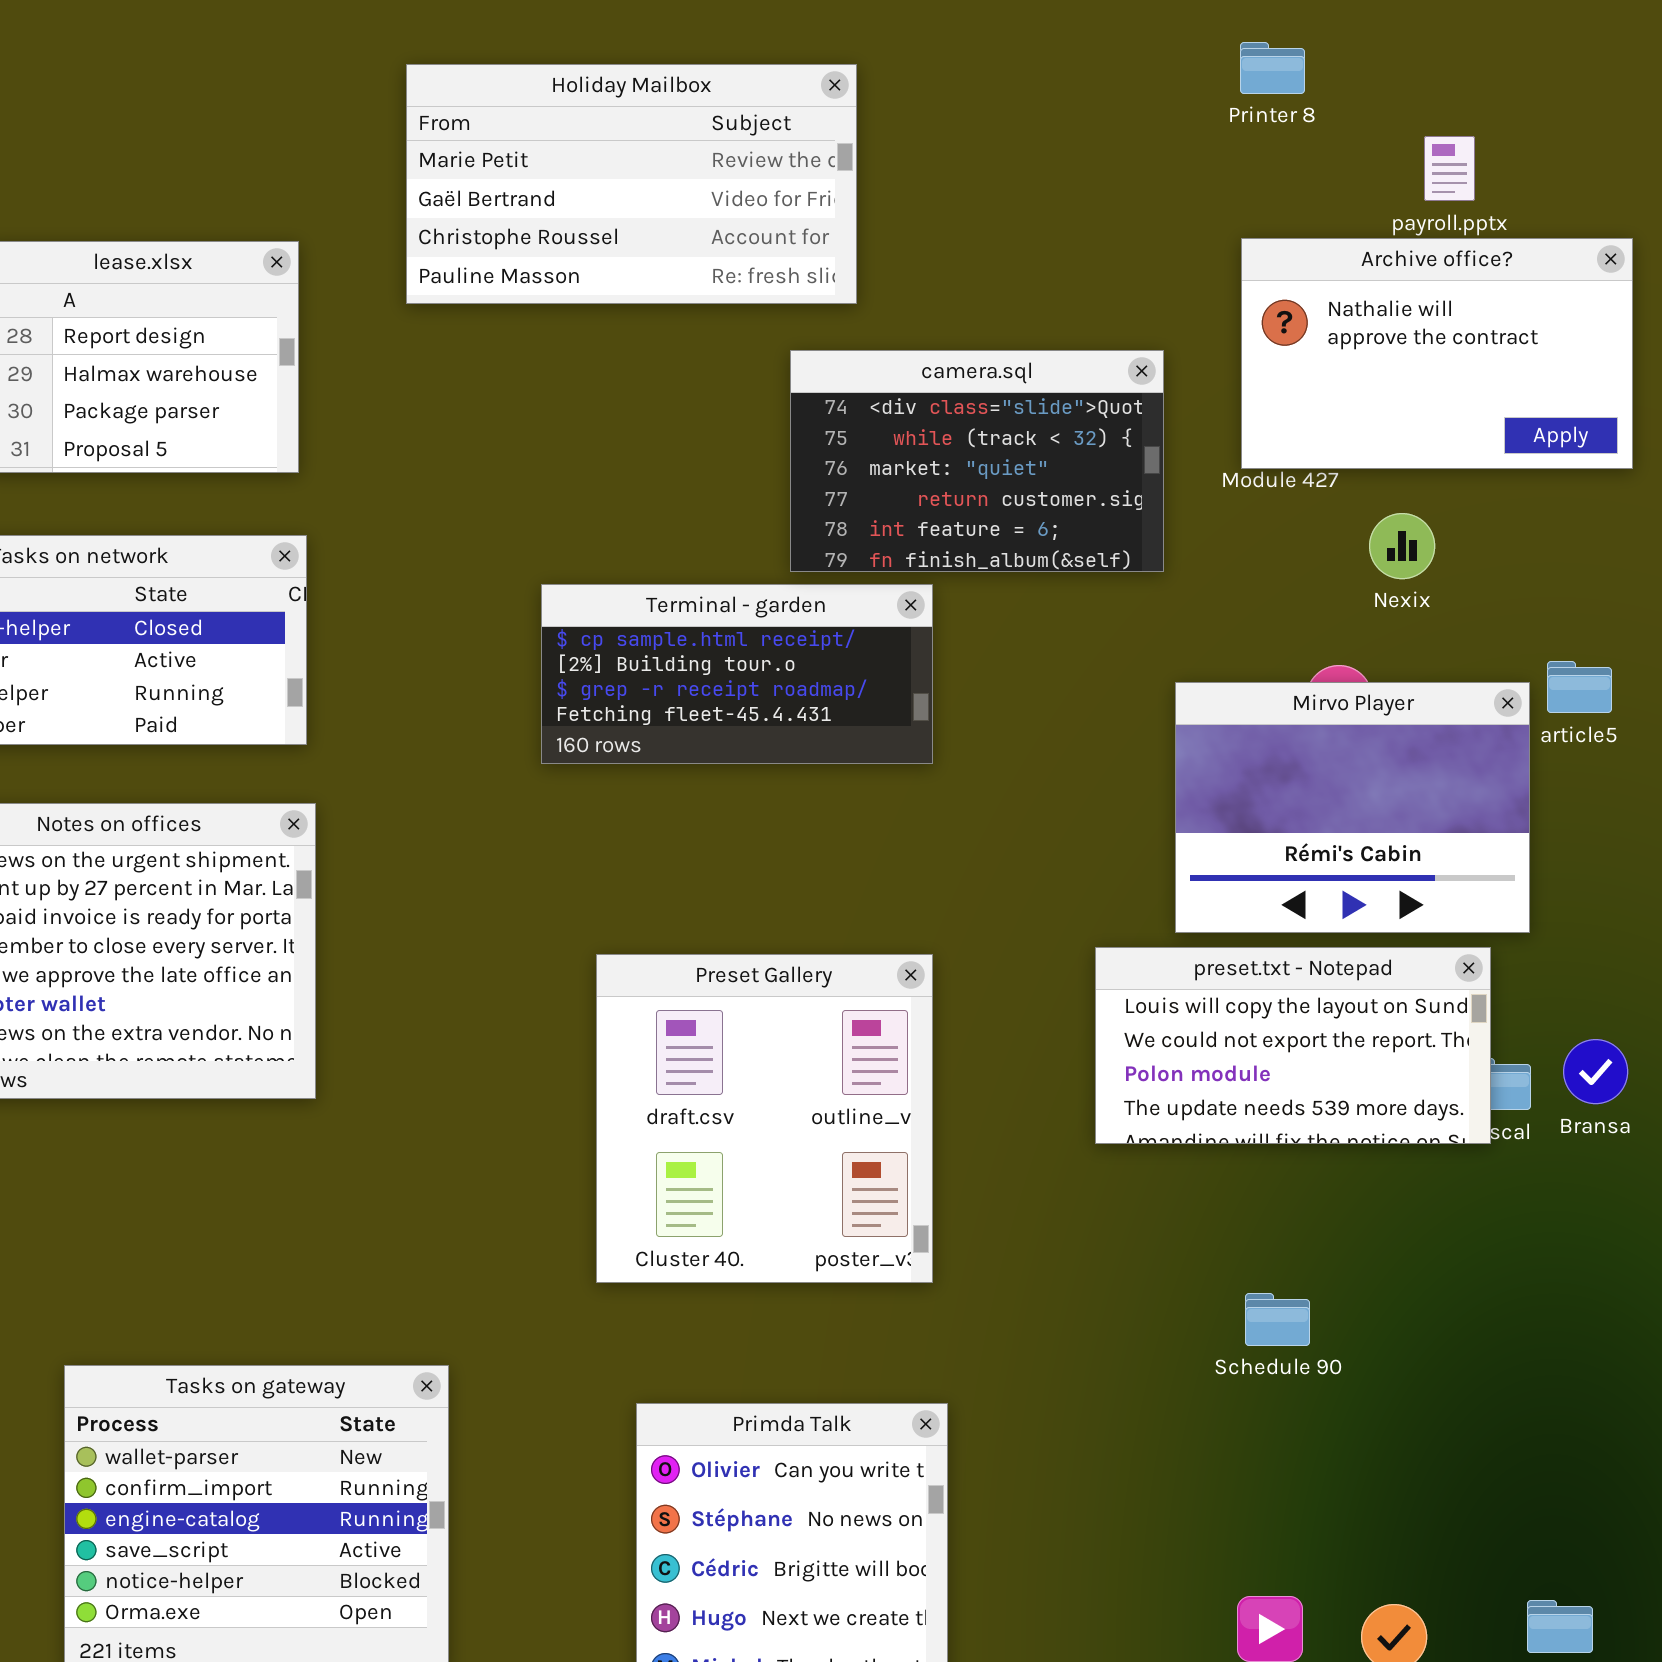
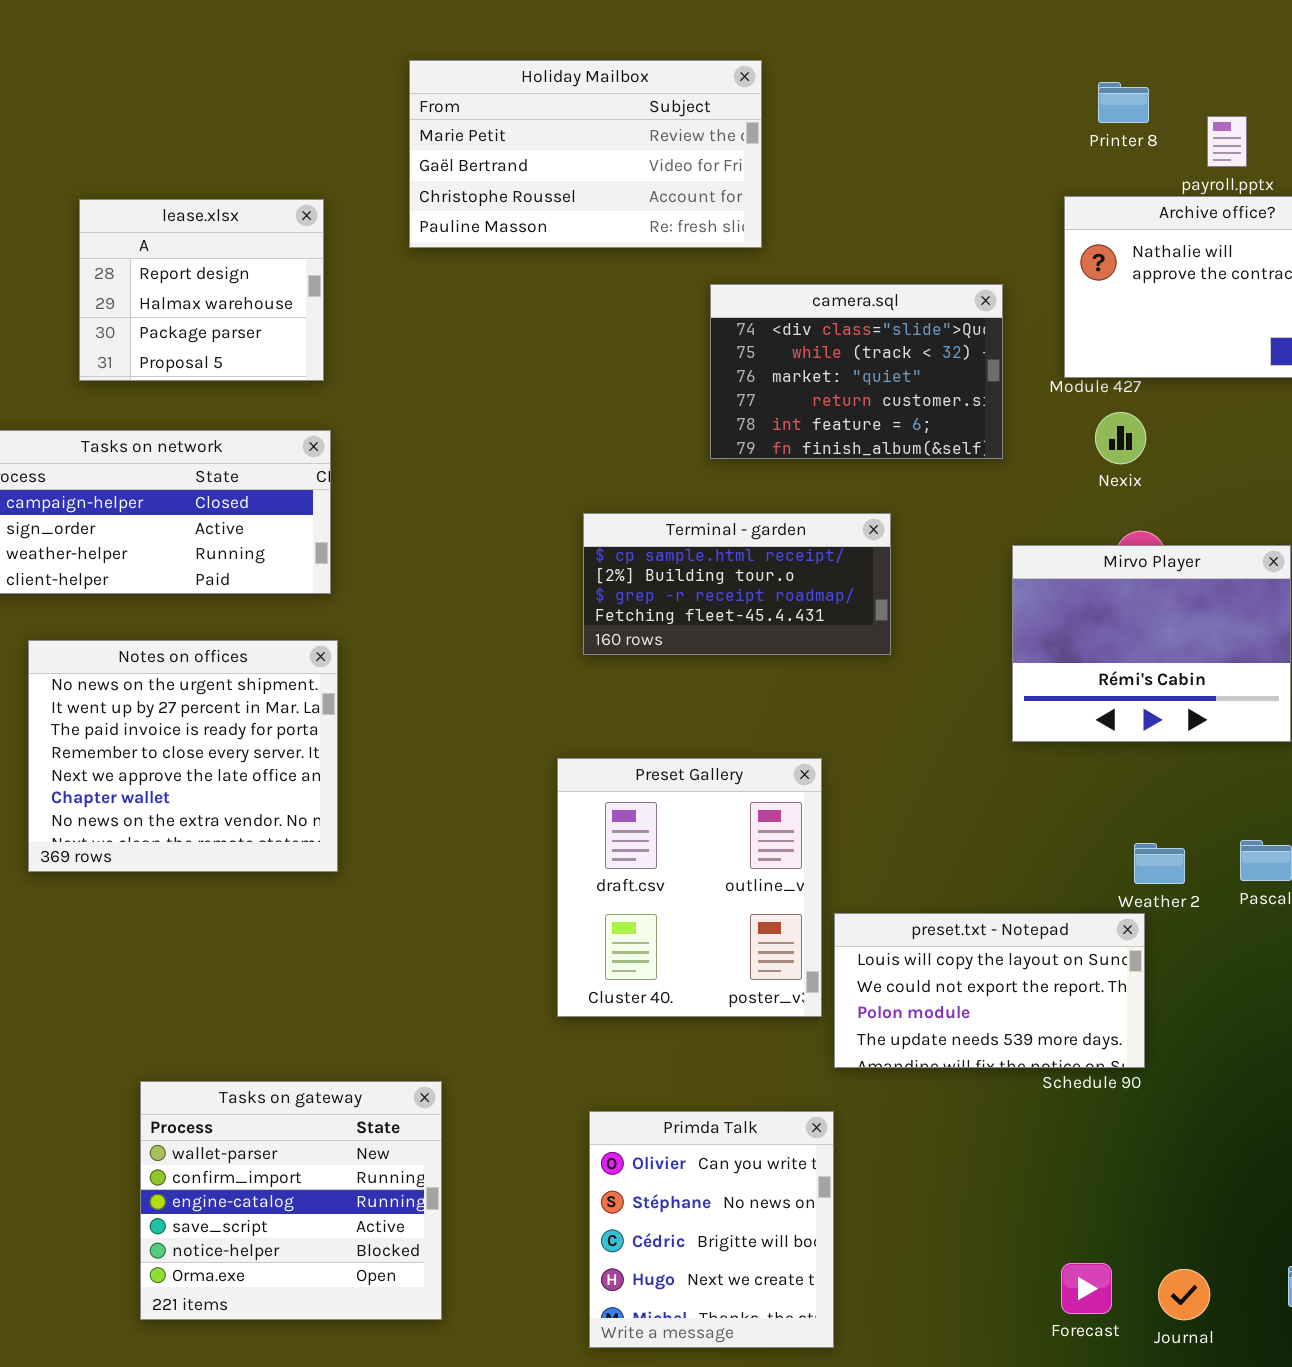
Printer 8: [1240,42,1305,94] -> [1098,82,1149,123], moved
Nexix: [1369,513,1435,579] -> [1095,412,1146,464], moved
Terminal - garden: [541,584,933,764] -> [583,513,891,655], moved
preset.txt - Notepad: [1095,947,1491,1144] -> [834,913,1145,1068], moved

